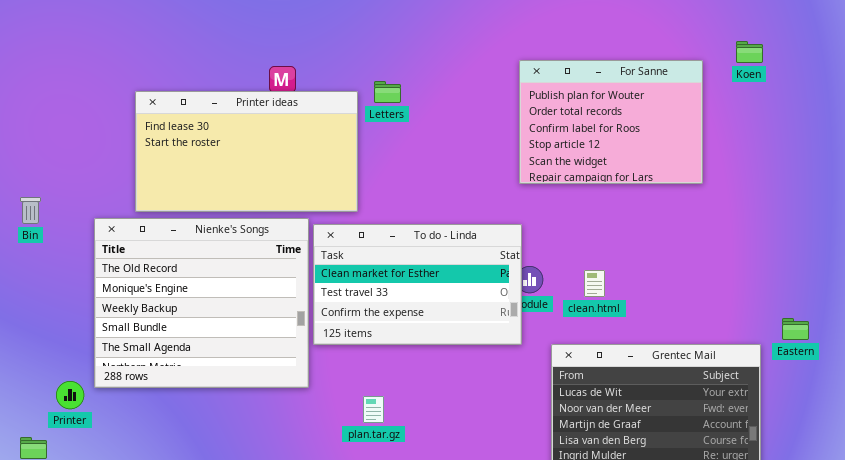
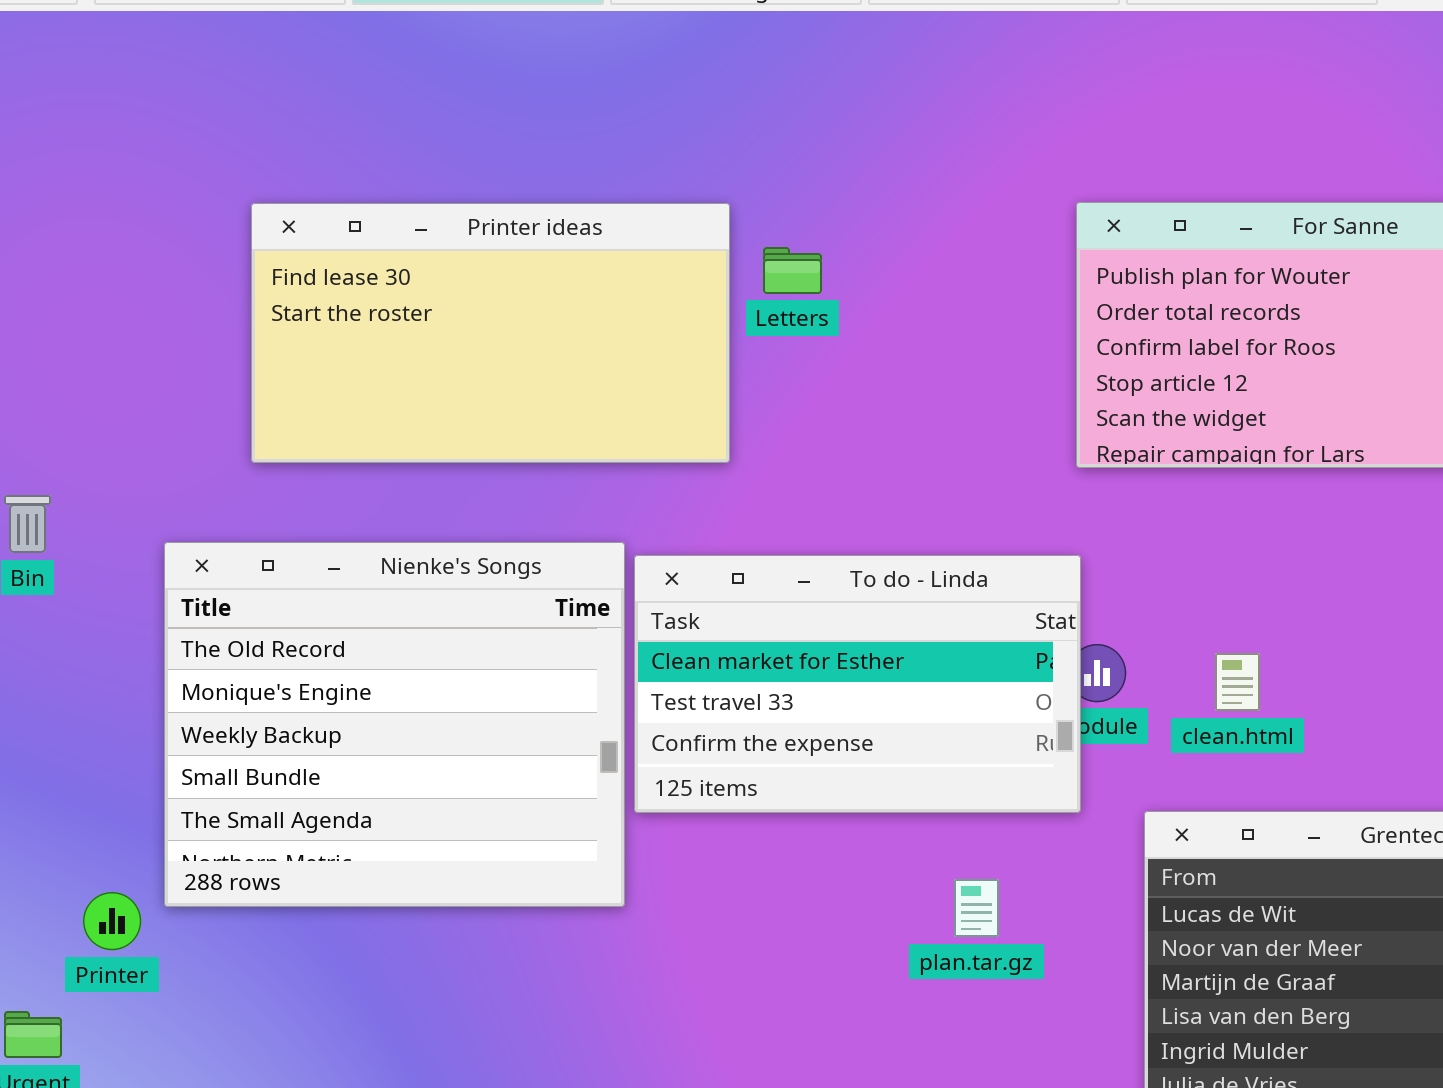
Printer ideas: [135,91,358,212] -> [251,203,730,463], moved
plan.tar.gz: [363,396,384,423] -> [954,879,999,937], moved

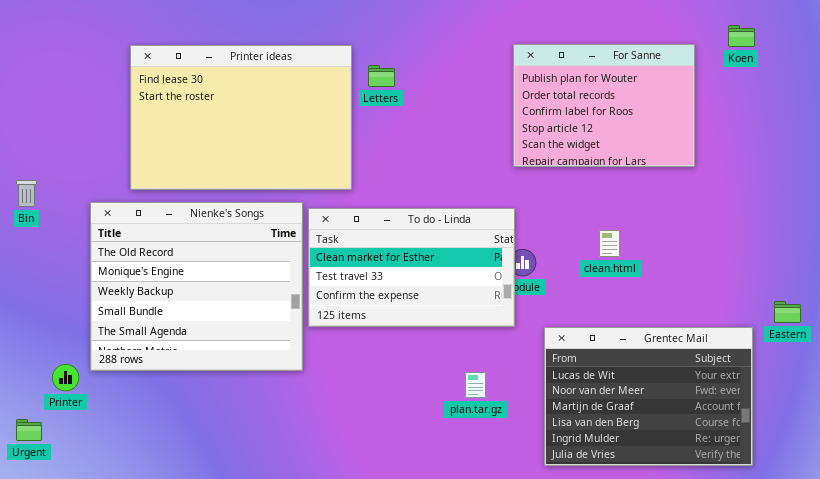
Printer ideas: [251,203,730,463] -> [130,45,352,190], resized
clean.html: [1215,653,1260,711] -> [599,230,620,257], moved
plan.tar.gz: [954,879,999,937] -> [465,372,486,398], moved

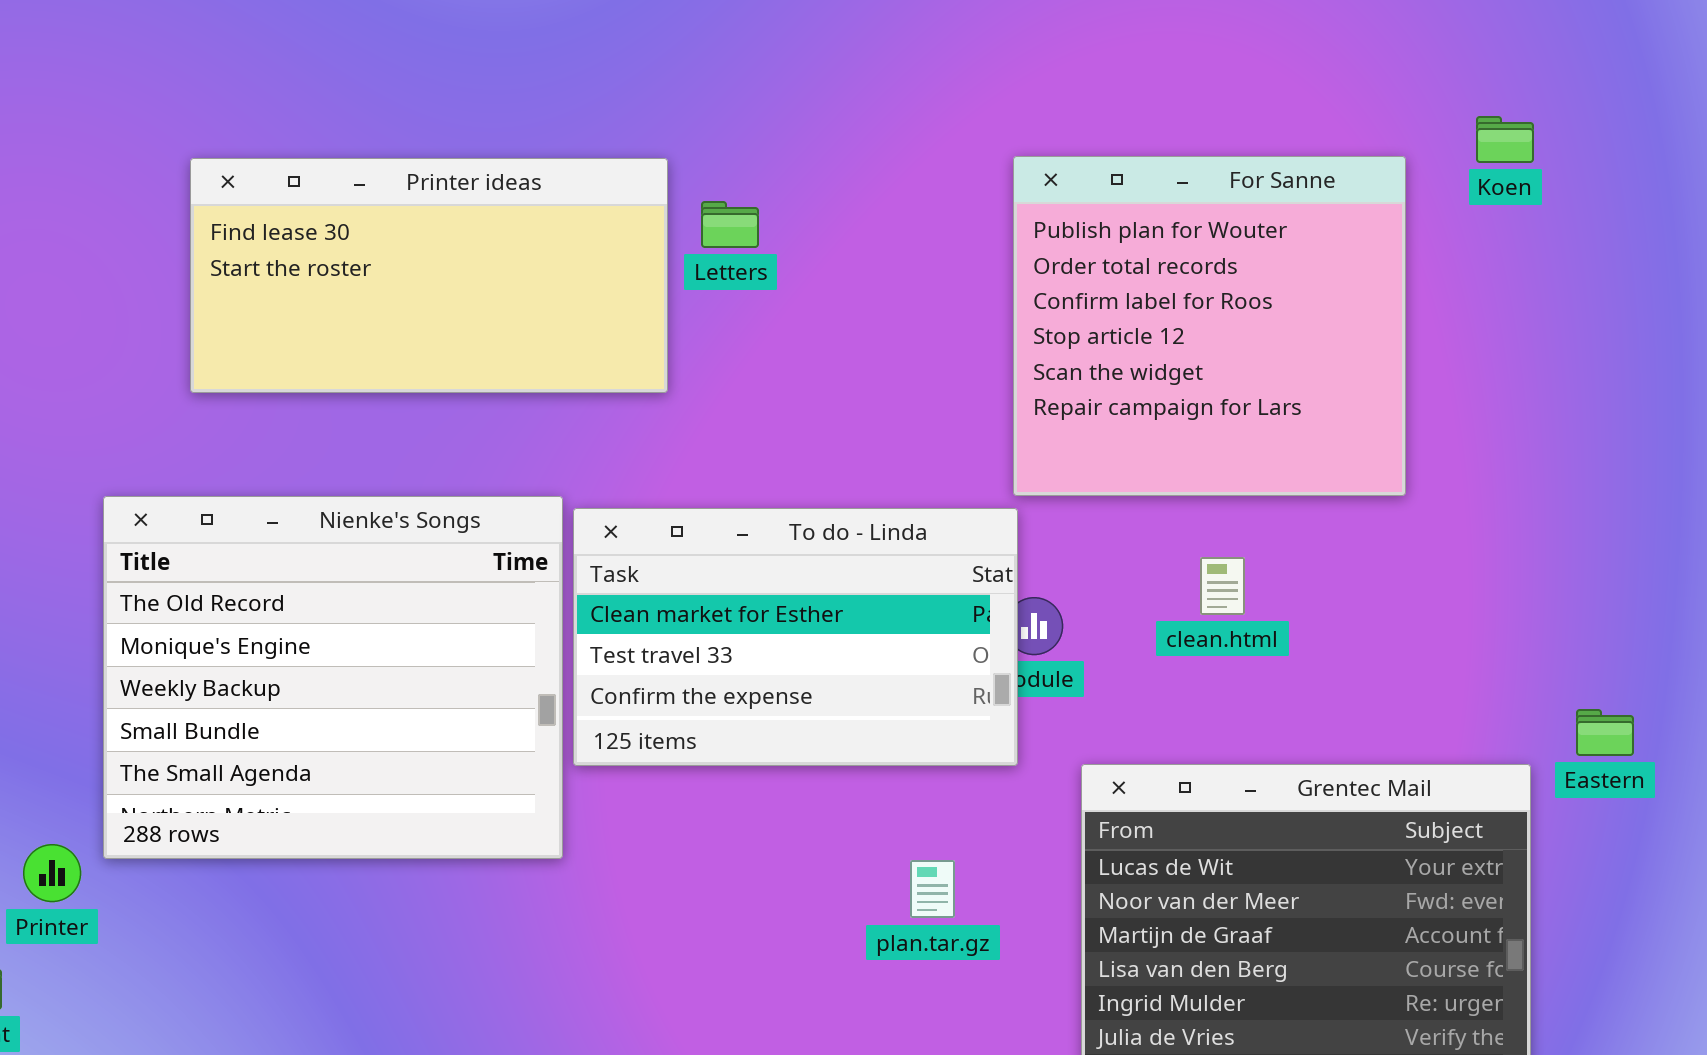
For Sanne: [513,44,695,167] -> [1013,156,1406,496], resized
Printer ideas: [130,45,352,190] -> [190,158,668,393], resized

